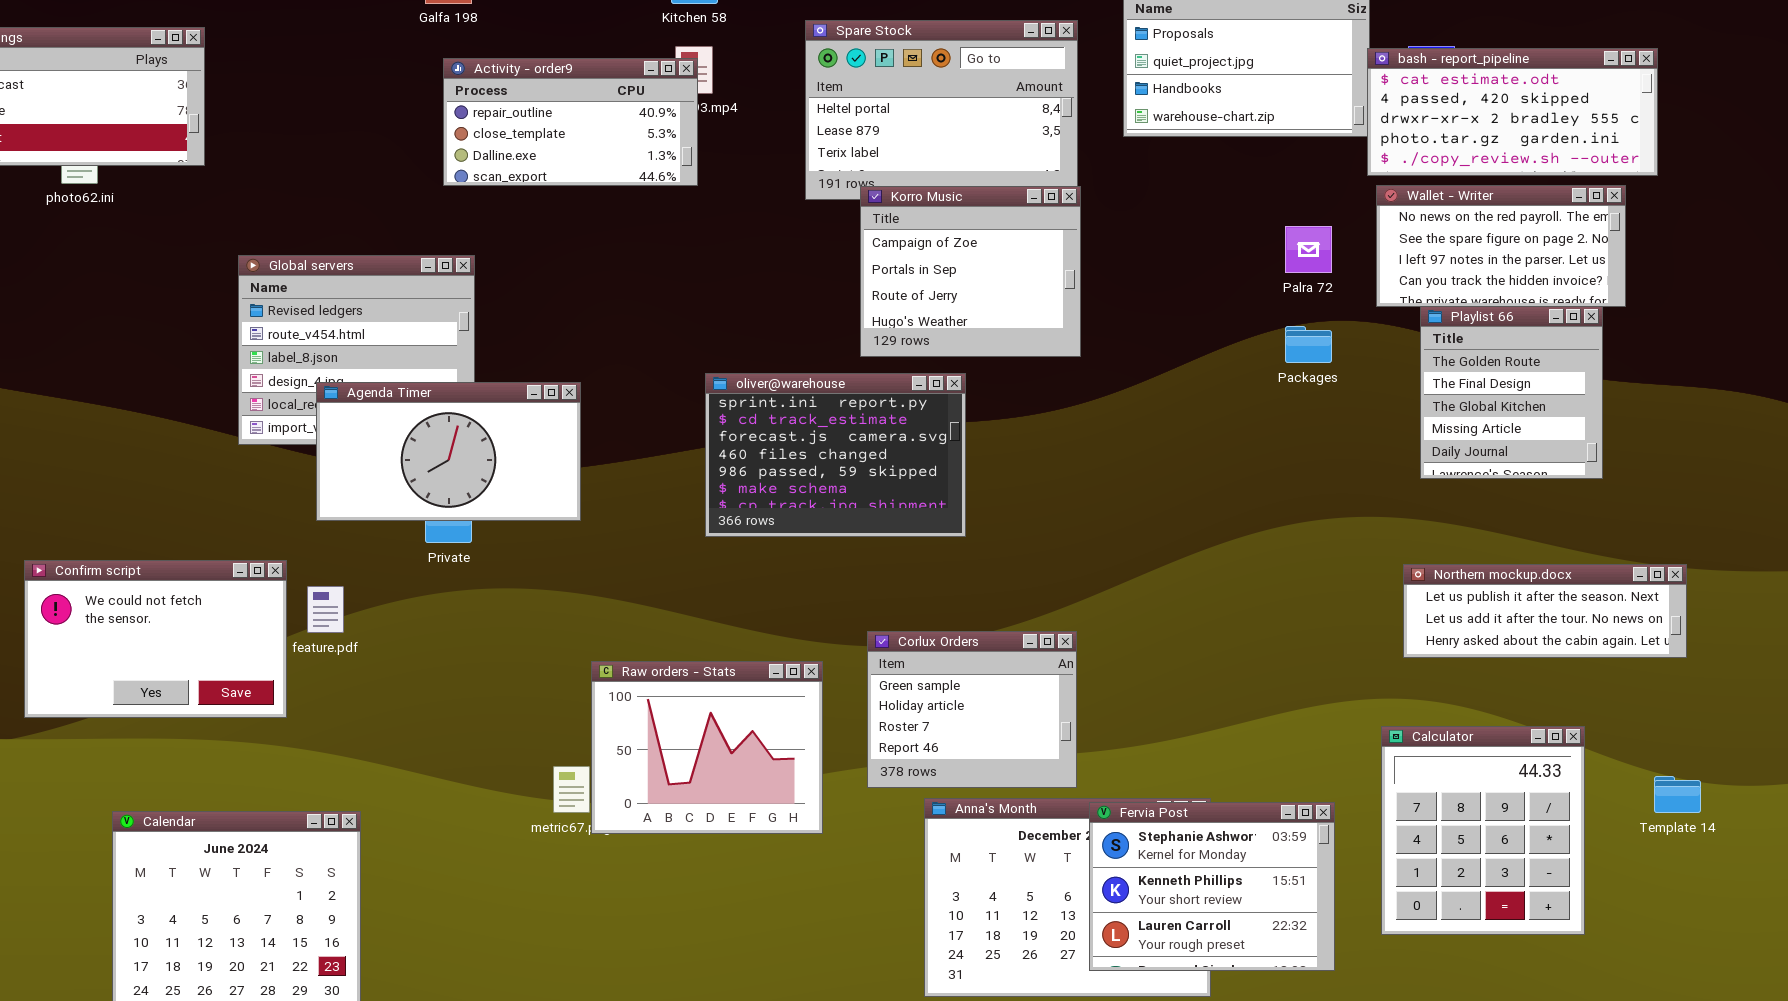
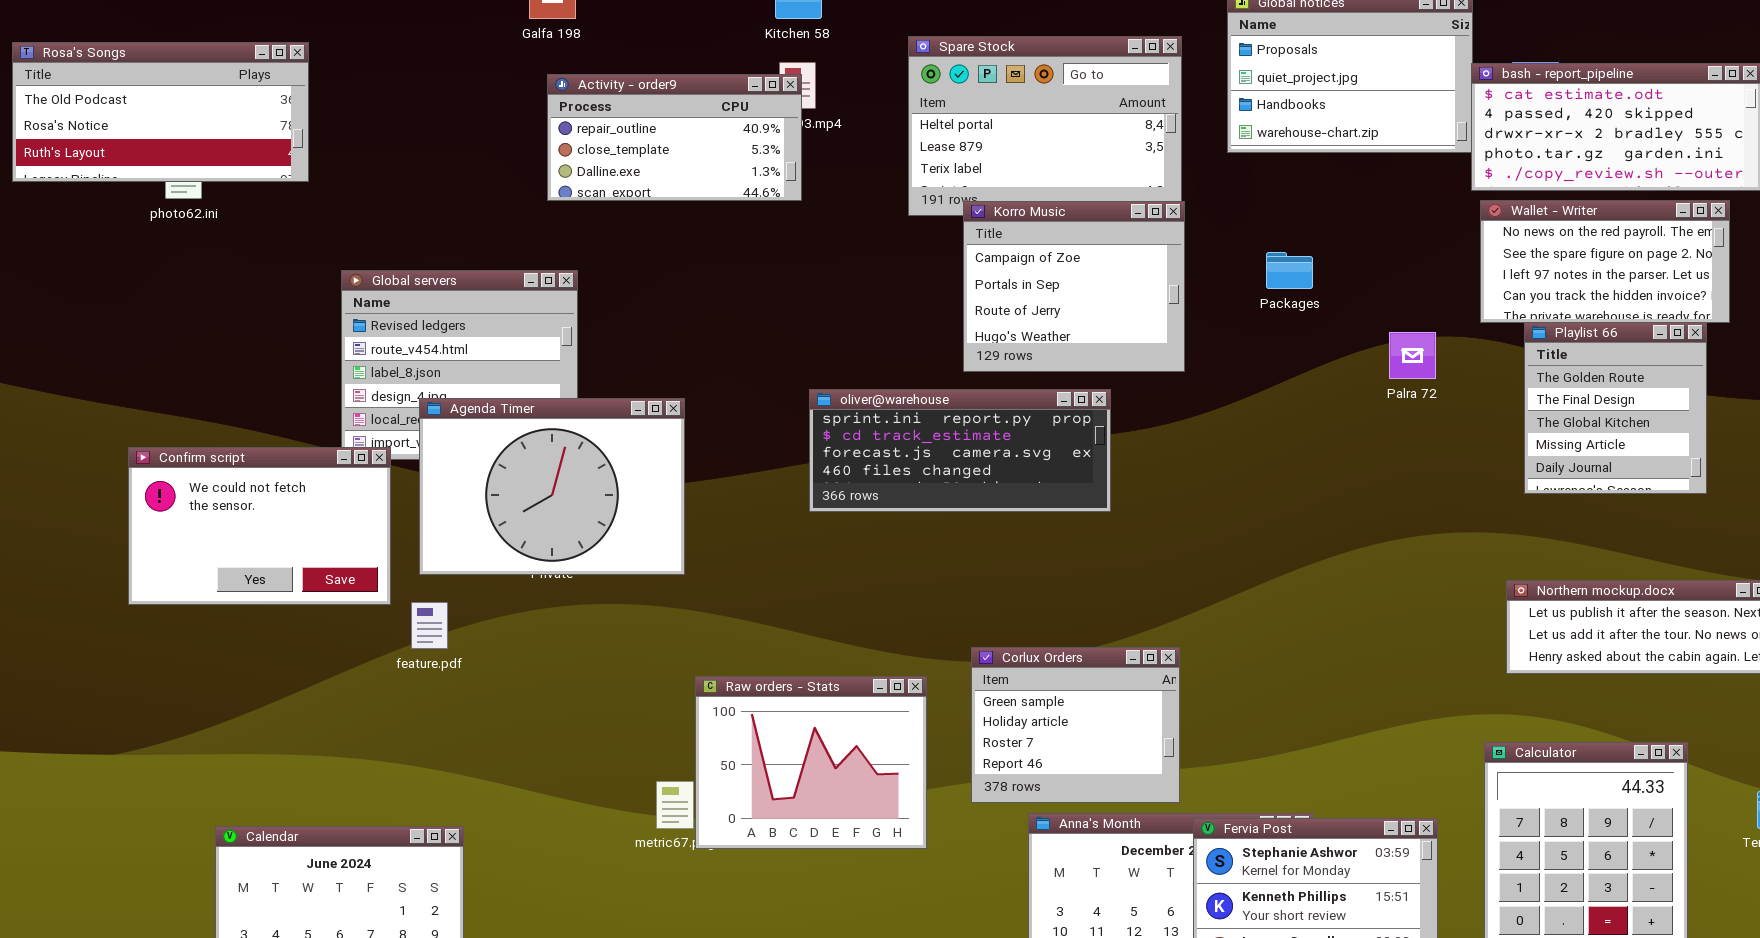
Palra 72: [1285,226,1332,273] -> [1389,332,1436,379], moved
Packages: [1285,326,1332,363] -> [1266,252,1313,289], moved
oliver@warehouse: [705,373,966,537] -> [809,389,1111,512], resized
Agenda Timer: [316,382,581,521] -> [419,398,685,575], resized
Confirm script: [24,560,287,718] -> [128,447,391,605], moved

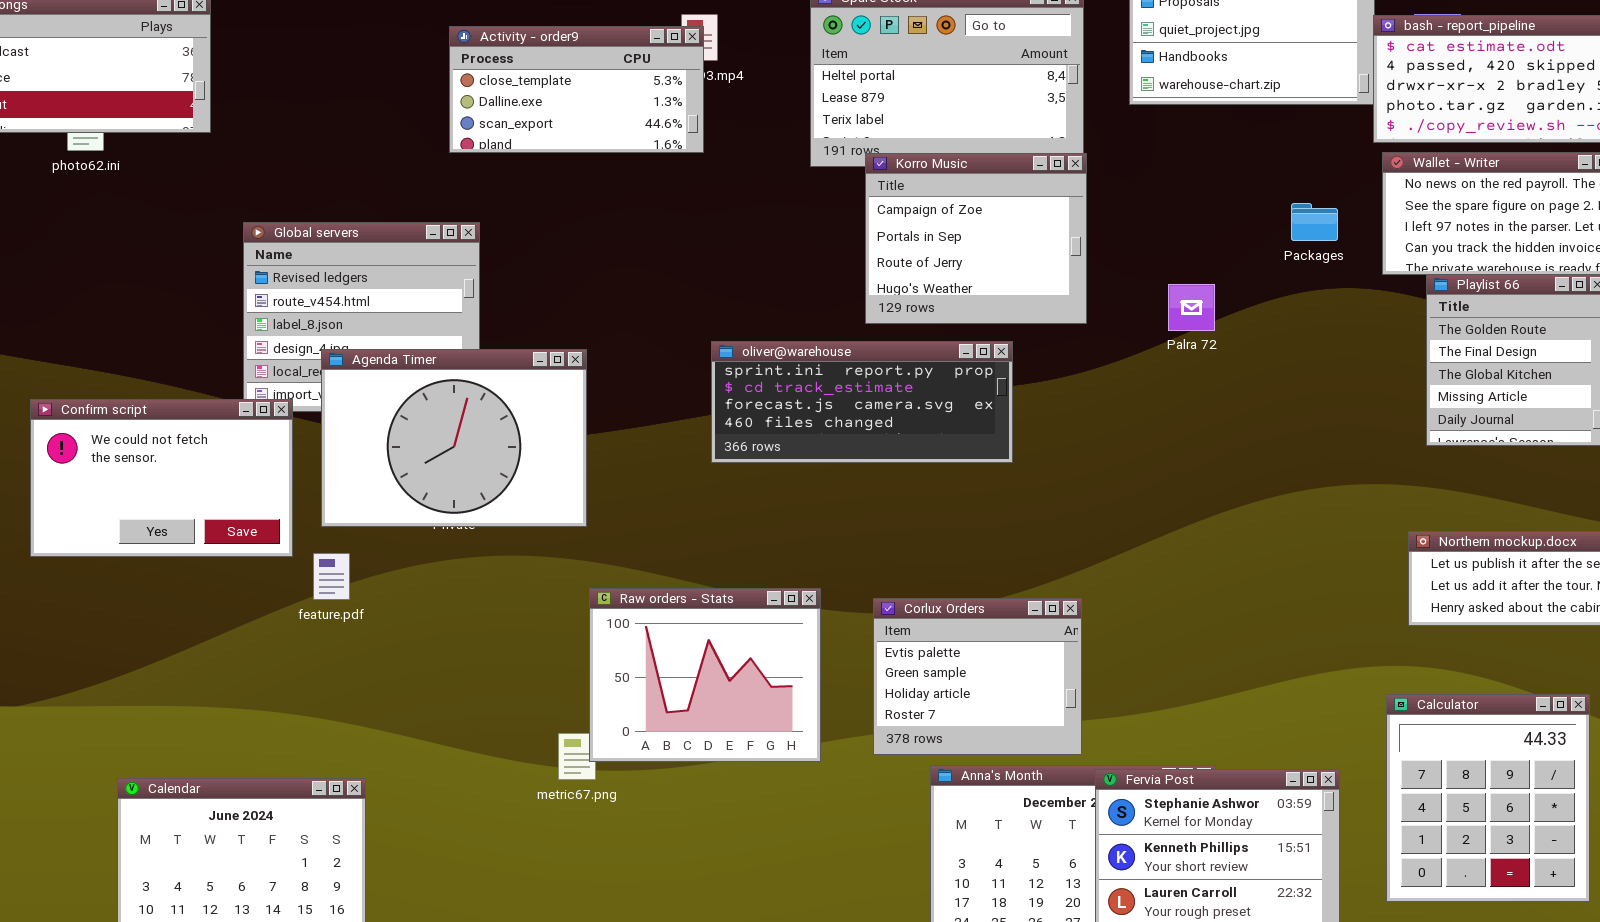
Activity - order9: [547,74,802,201] -> [449,26,704,153], scrolled down 1 row
Packages: [1266,252,1313,289] -> [1291,203,1338,241], moved
Palra 72: [1389,332,1436,379] -> [1168,284,1215,331], moved
Corlux Orders: [971,647,1180,803] -> [873,598,1082,755], scrolled up 1 row
Raw orders - Stats: [695,676,927,849] -> [589,588,821,762], moved

